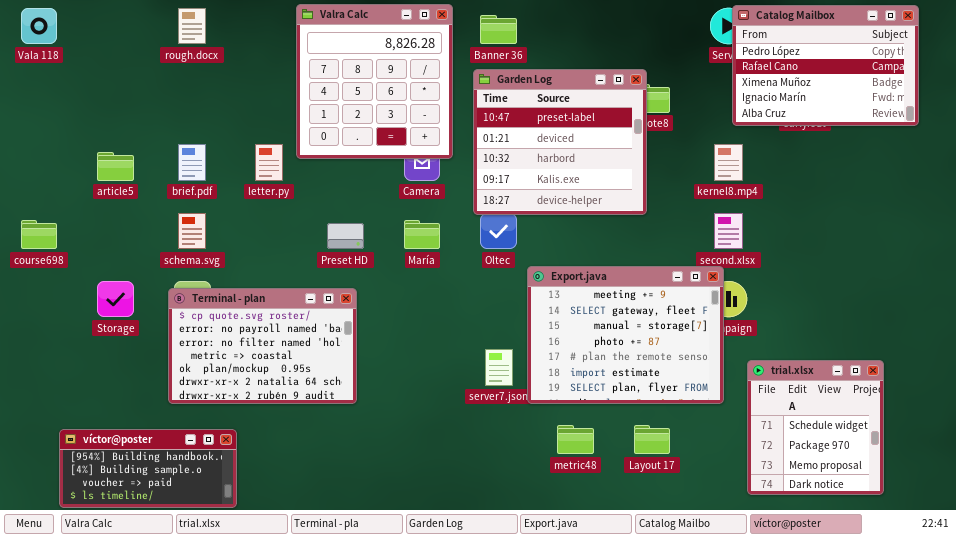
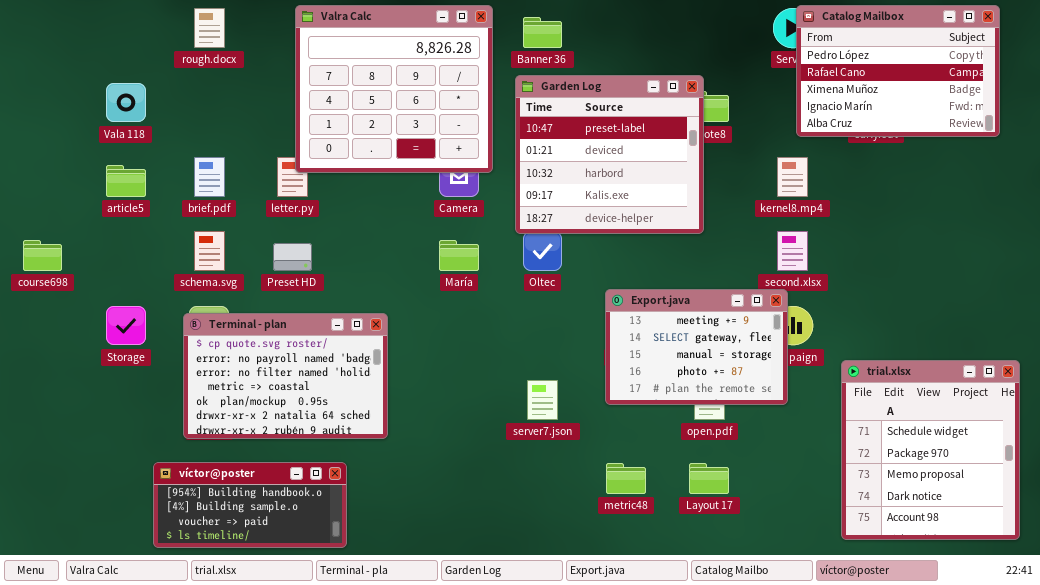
Valra Calc: [296,4,453,159] -> [295,5,493,173], resized
Vala 118: [21,8,57,44] -> [106,83,146,122], moved
Preset HD: [327,223,364,249] -> [273,243,312,271], moved
Export.java: [527,266,724,404] -> [605,289,788,405], resized
trial.xlsx: [747,360,884,495] -> [841,360,1020,540], moved, resized
víctor@poster: [59,429,237,508] -> [153,462,347,548], moved

